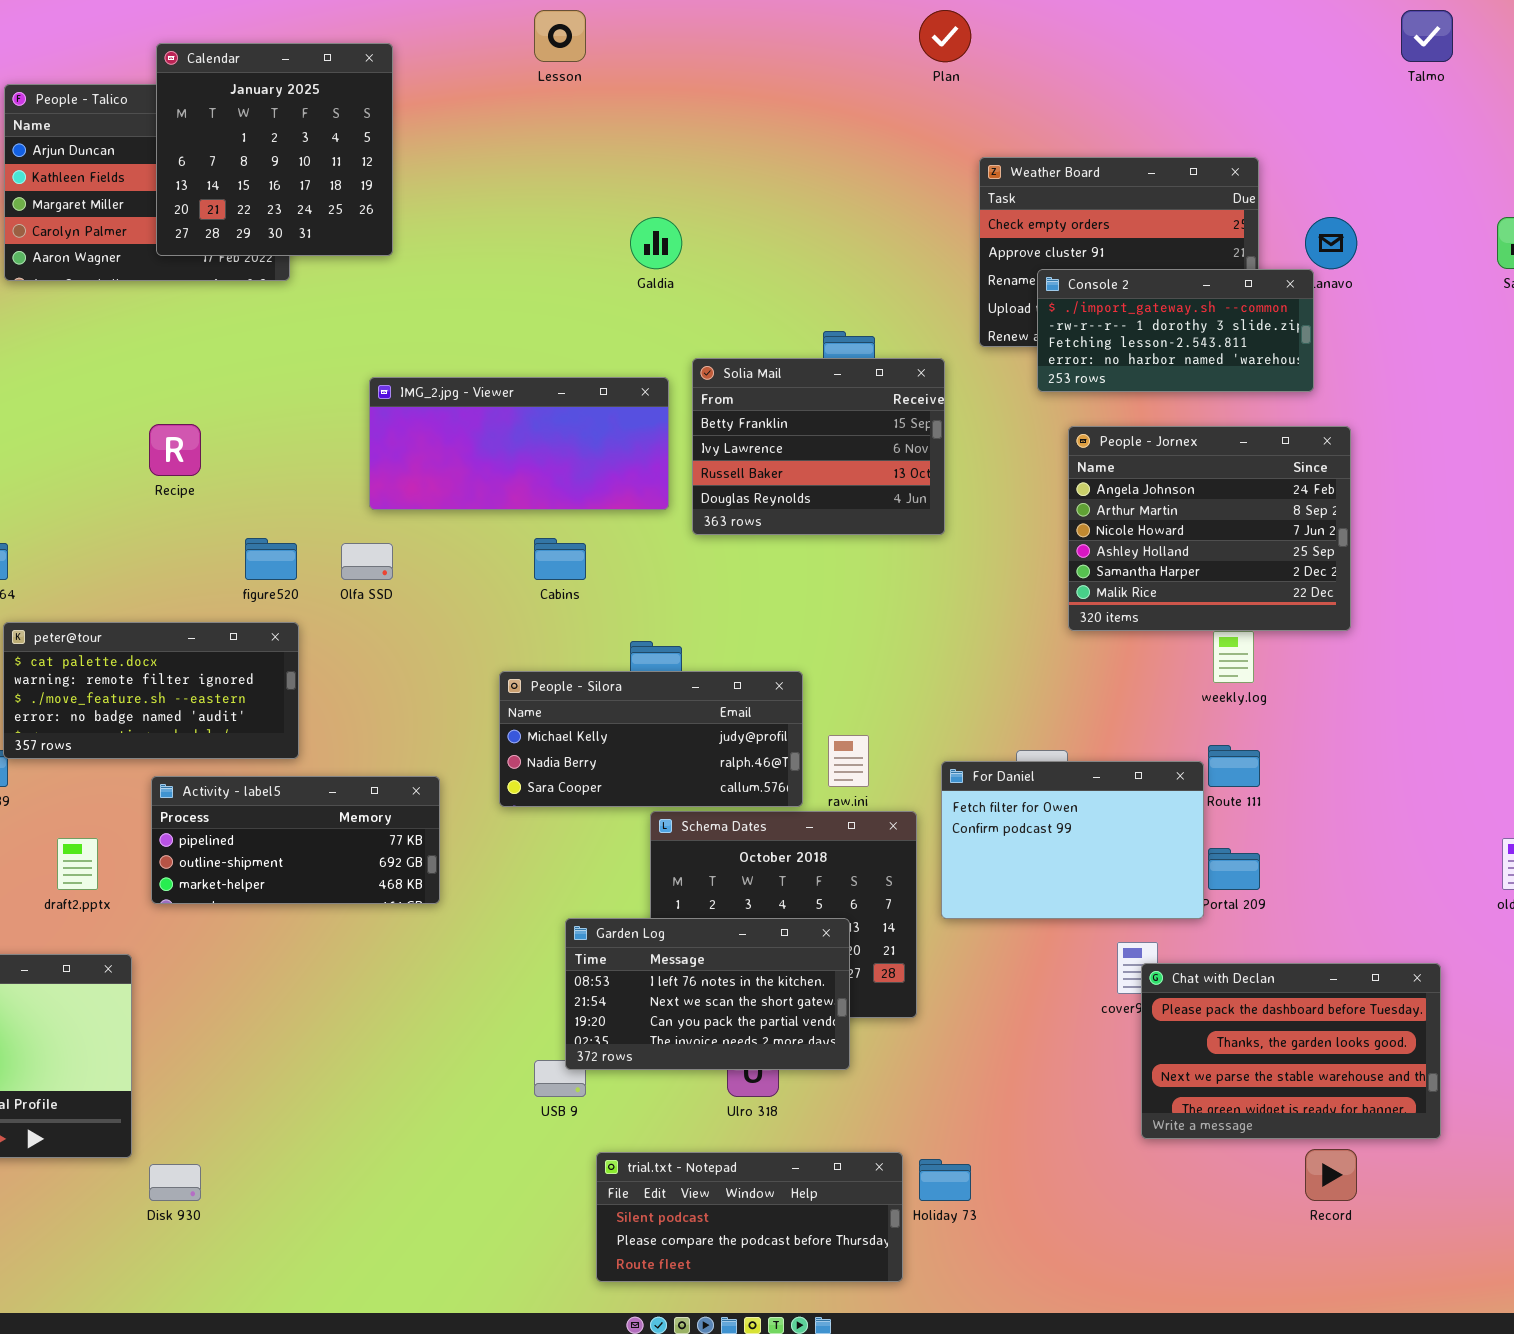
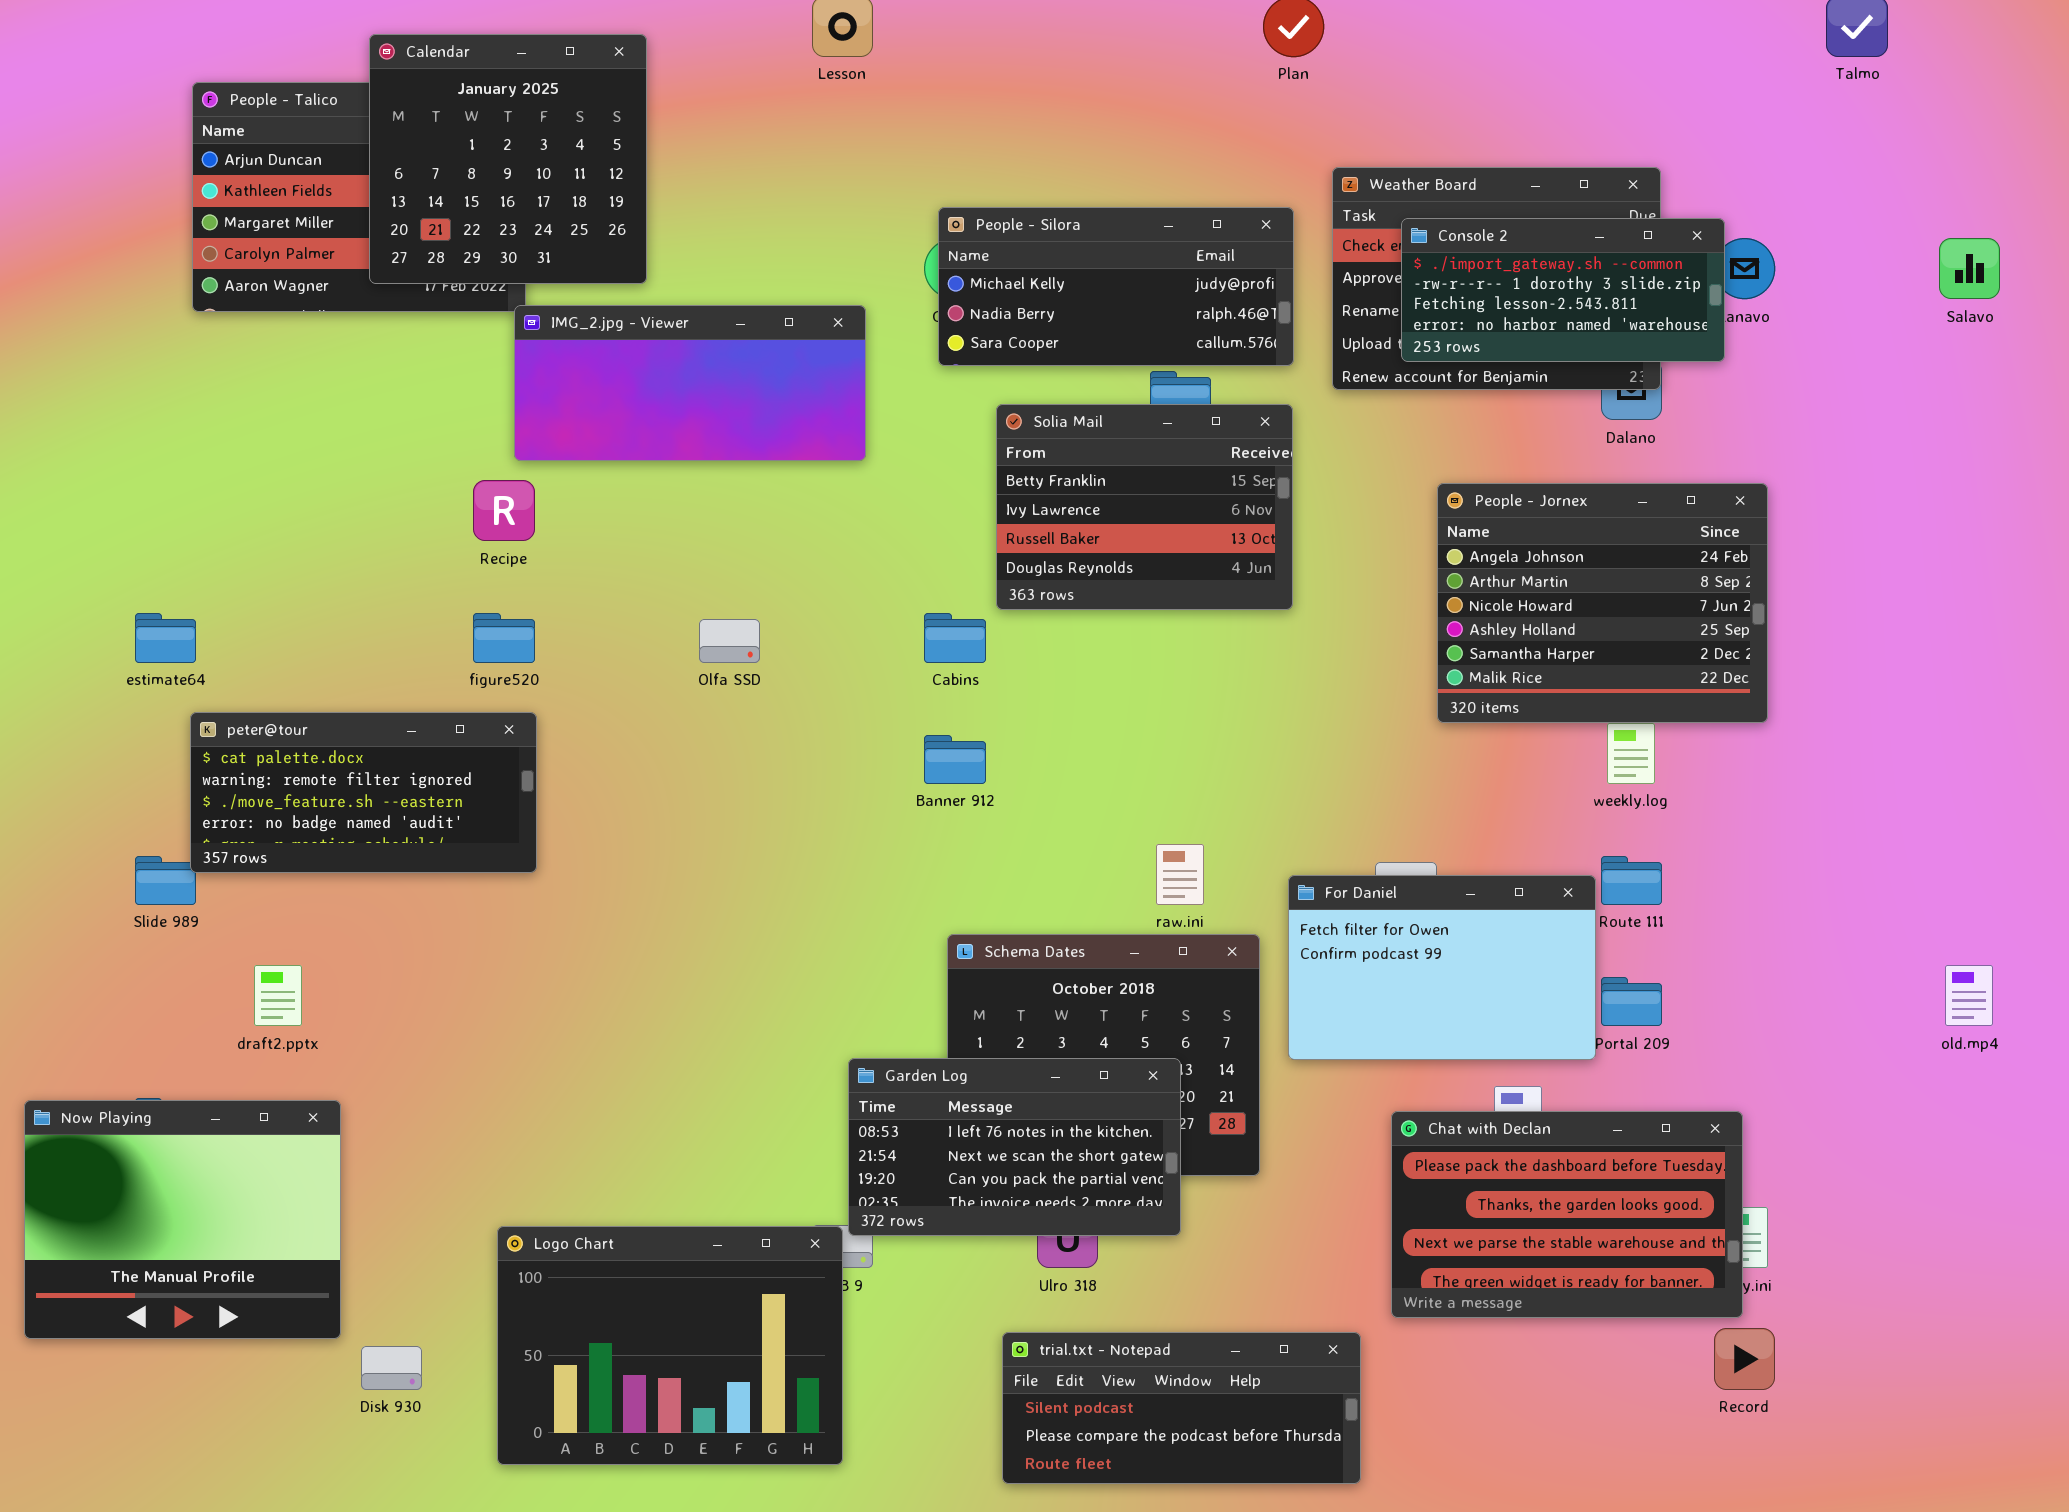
Console 2: [1037,269,1314,392] -> [1401,218,1725,362], moved
IMG_2.jpg - Viewer: [369,377,669,510] -> [514,305,866,461], moved
Recipe: [149,424,201,476] -> [473,480,535,541], moved
Cabins: [534,538,586,580] -> [924,613,986,663], moved
Olfa SSD: [341,543,393,580] -> [699,619,760,663], moved
People - Silora: [499,671,803,807] -> [938,207,1294,366], moved
Activity - label5: [151,776,440,904] -> none, closed
Chat with Declan: [1141,963,1441,1139] -> [1391,1111,1743,1318], moved
Logo Chart: none -> [497,1226,843,1465], opened
trial.txt - Notepad: [596,1152,903,1282] -> [1002,1332,1361,1484], moved

